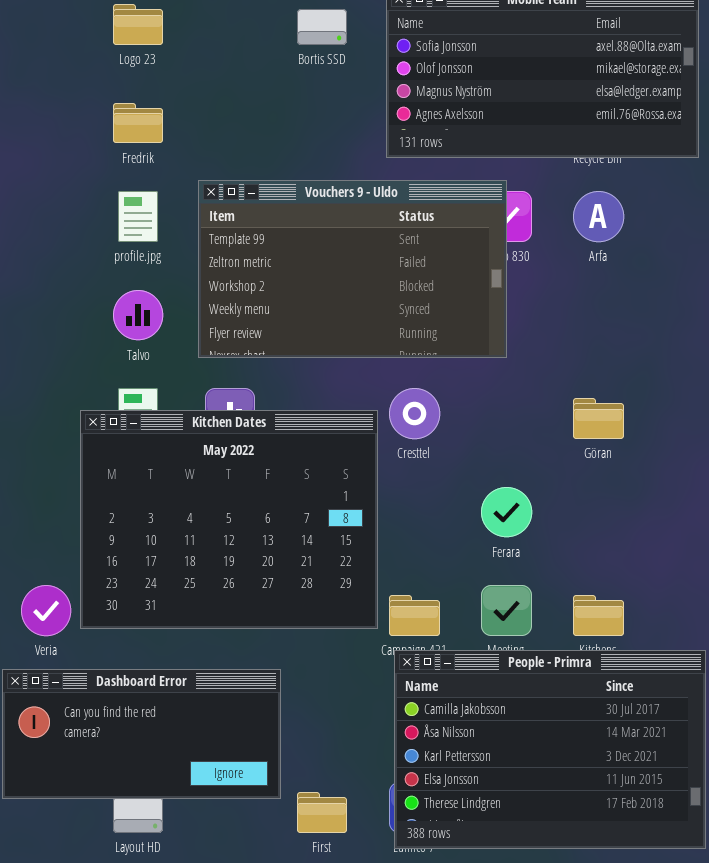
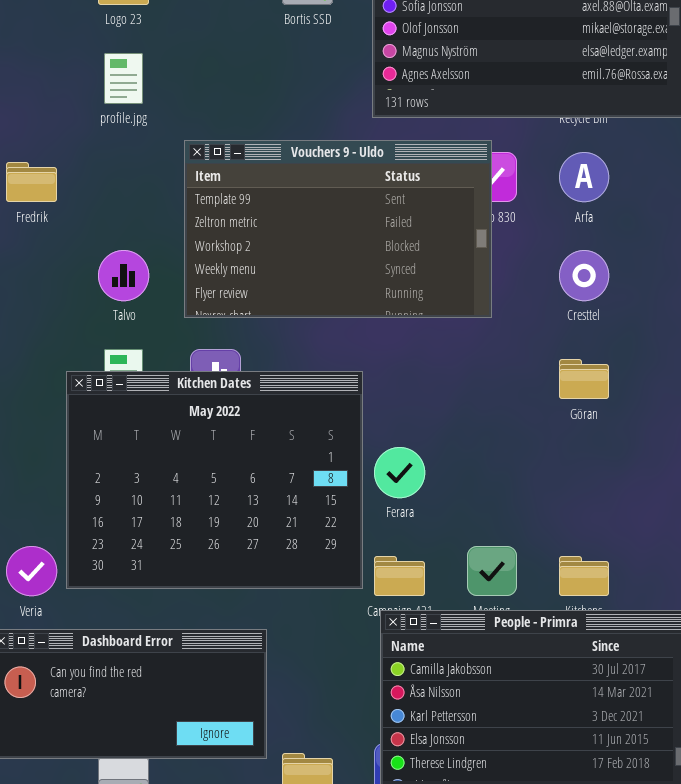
Fredrik: [113,103,163,143] -> [6,162,57,202], moved
profile.jpg: [118,191,158,242] -> [104,53,143,104], moved
Cresttel: [389,388,440,439] -> [559,250,609,301], moved
Ferara: [481,487,532,537] -> [374,447,425,498], moved

